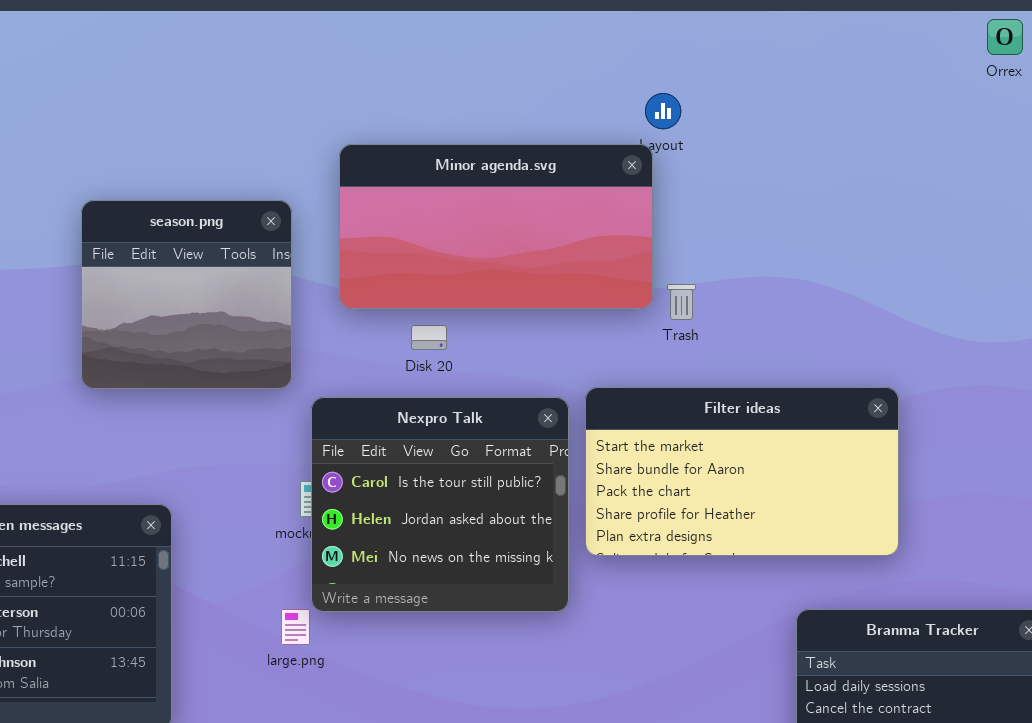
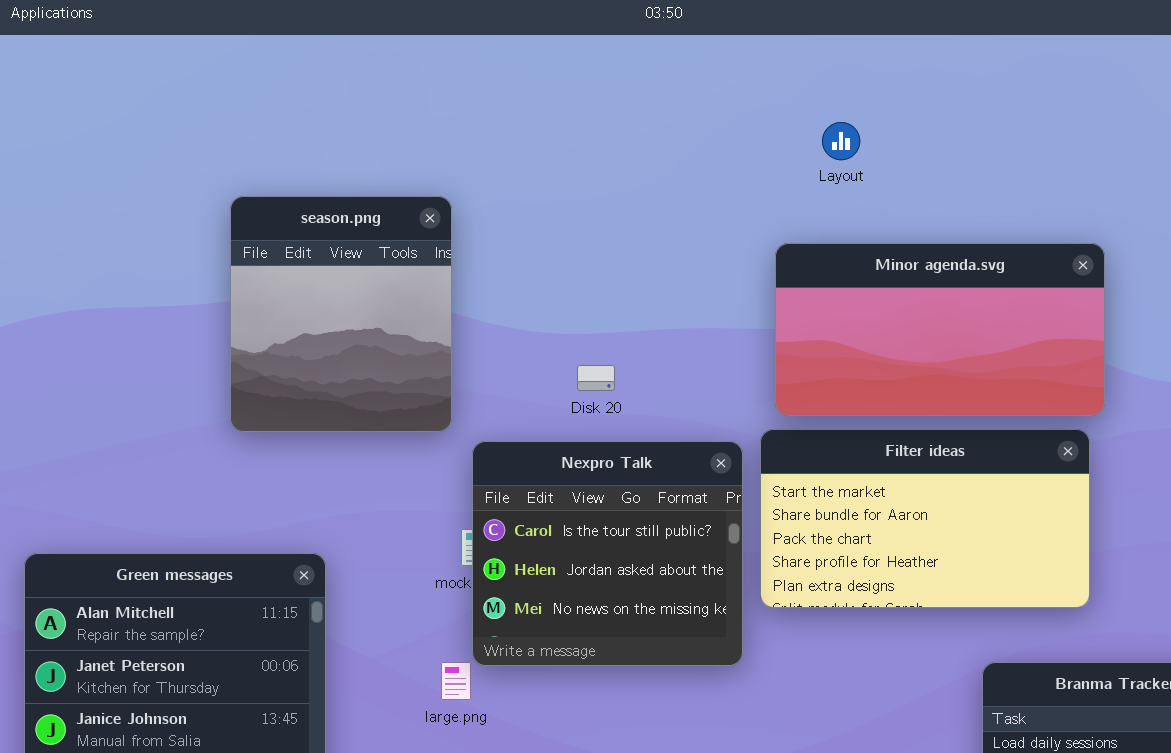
Minor agenda.svg: [339,144,653,309] -> [775,243,1105,416], moved
season.png: [81,200,292,389] -> [230,196,452,432], resized

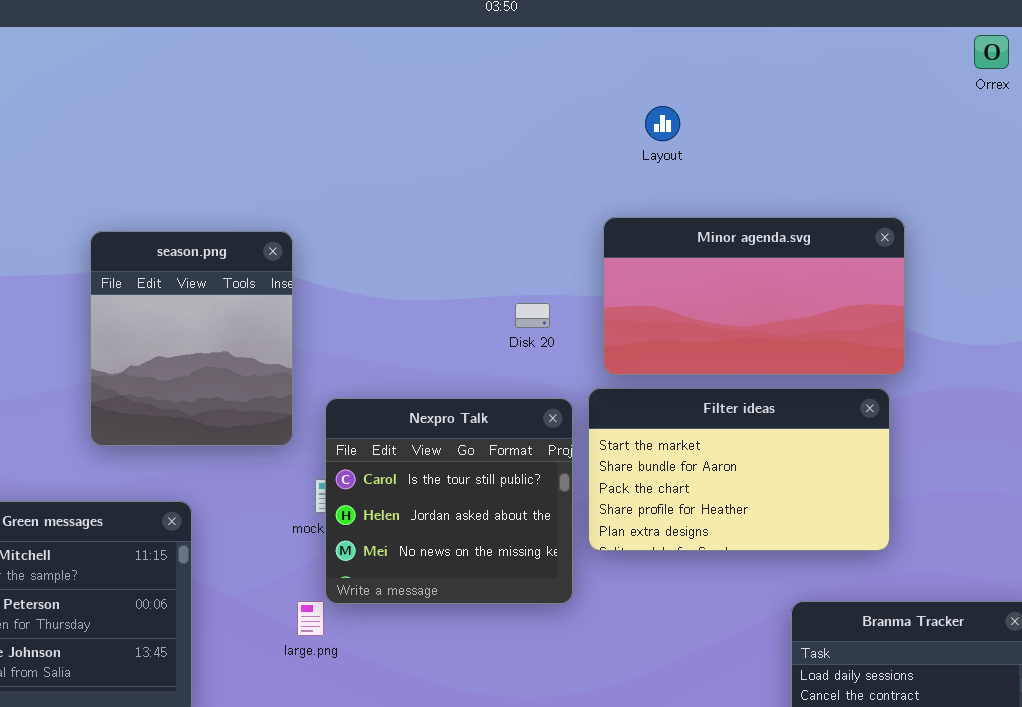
season.png: [230,196,452,432] -> [90,231,293,446], moved
Disk 20: [577,365,615,391] -> [515,303,550,328], moved

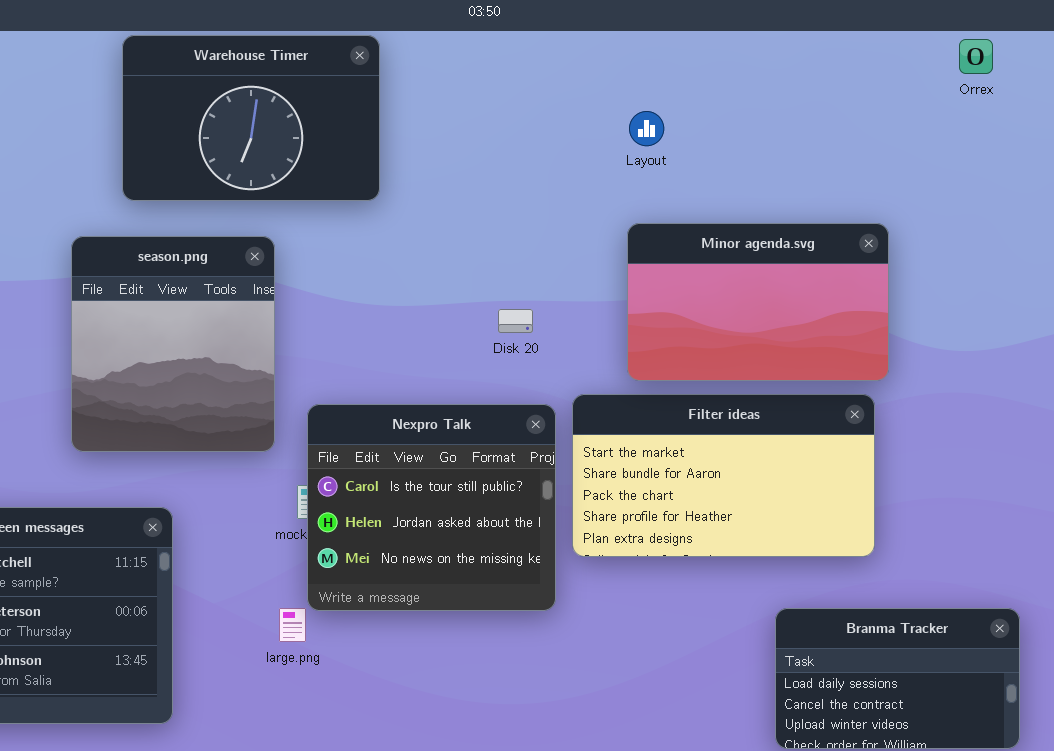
Warehouse Timer: none -> [122,35,380,201], opened
Minor agenda.svg: [603,217,905,375] -> [627,223,889,381], resized

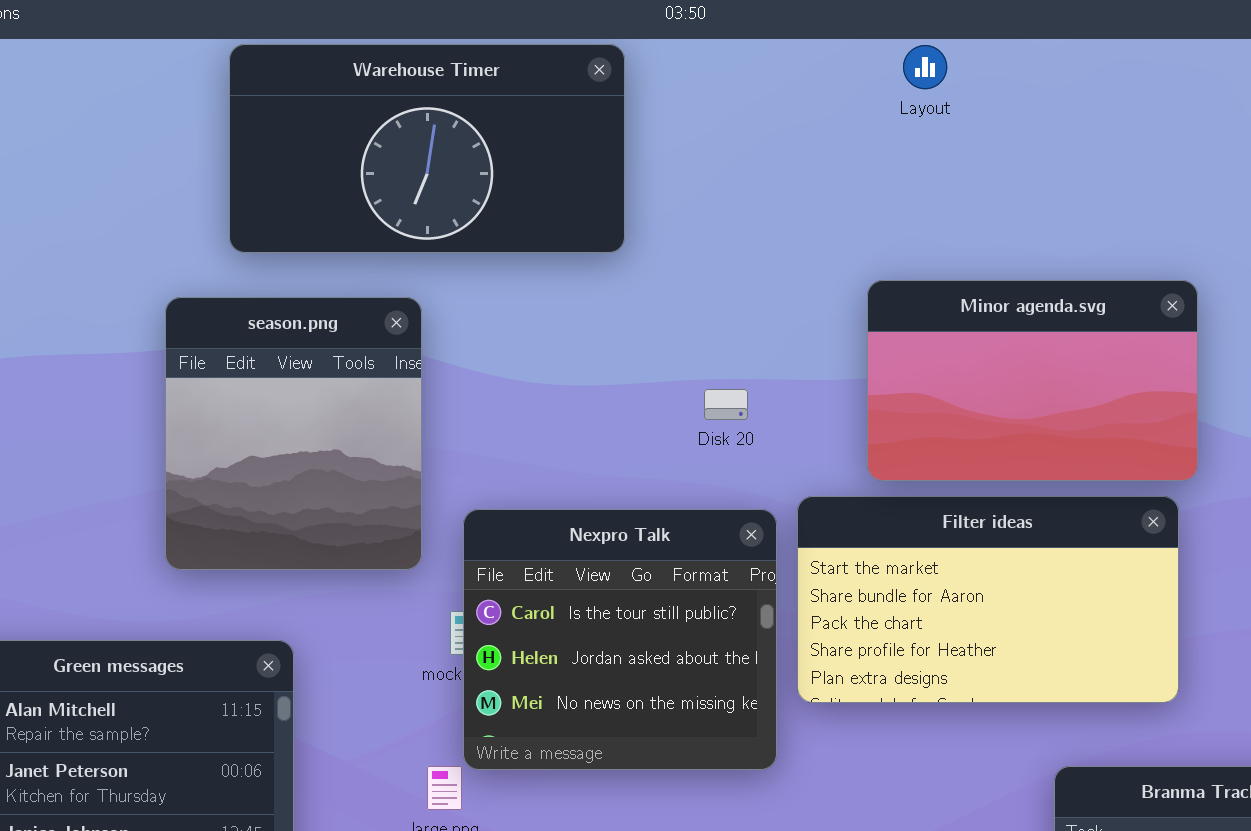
Warehouse Timer: [122,35,380,201] -> [229,44,625,253], resized
Layout: [629,111,664,146] -> [903,45,947,89], moved

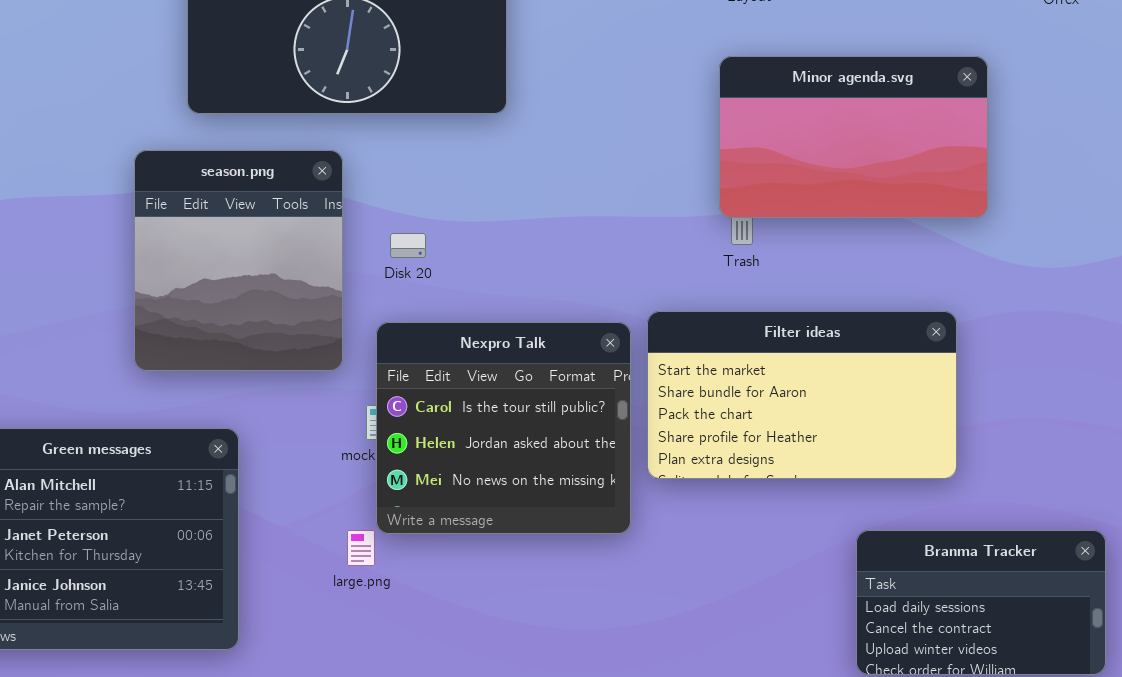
Minor agenda.svg: [867,280,1198,481] -> [719,56,988,218], moved
Disk 20: [704,389,748,420] -> [390,233,426,258], moved

